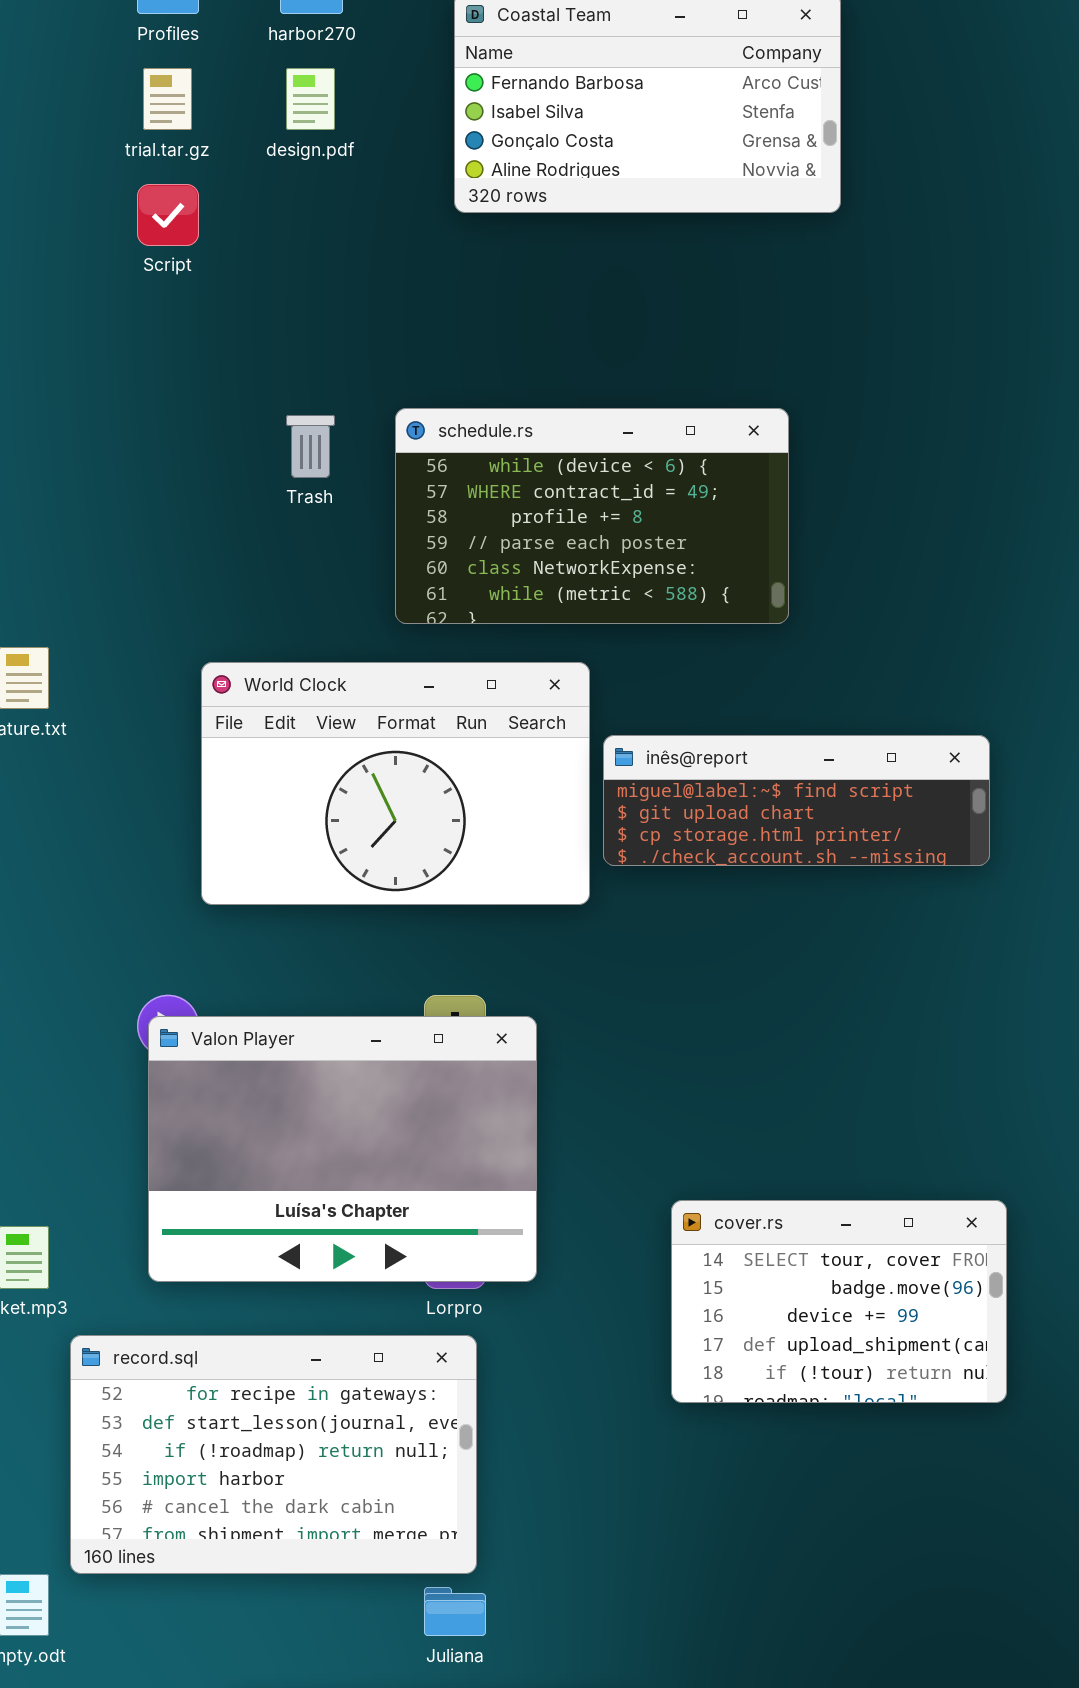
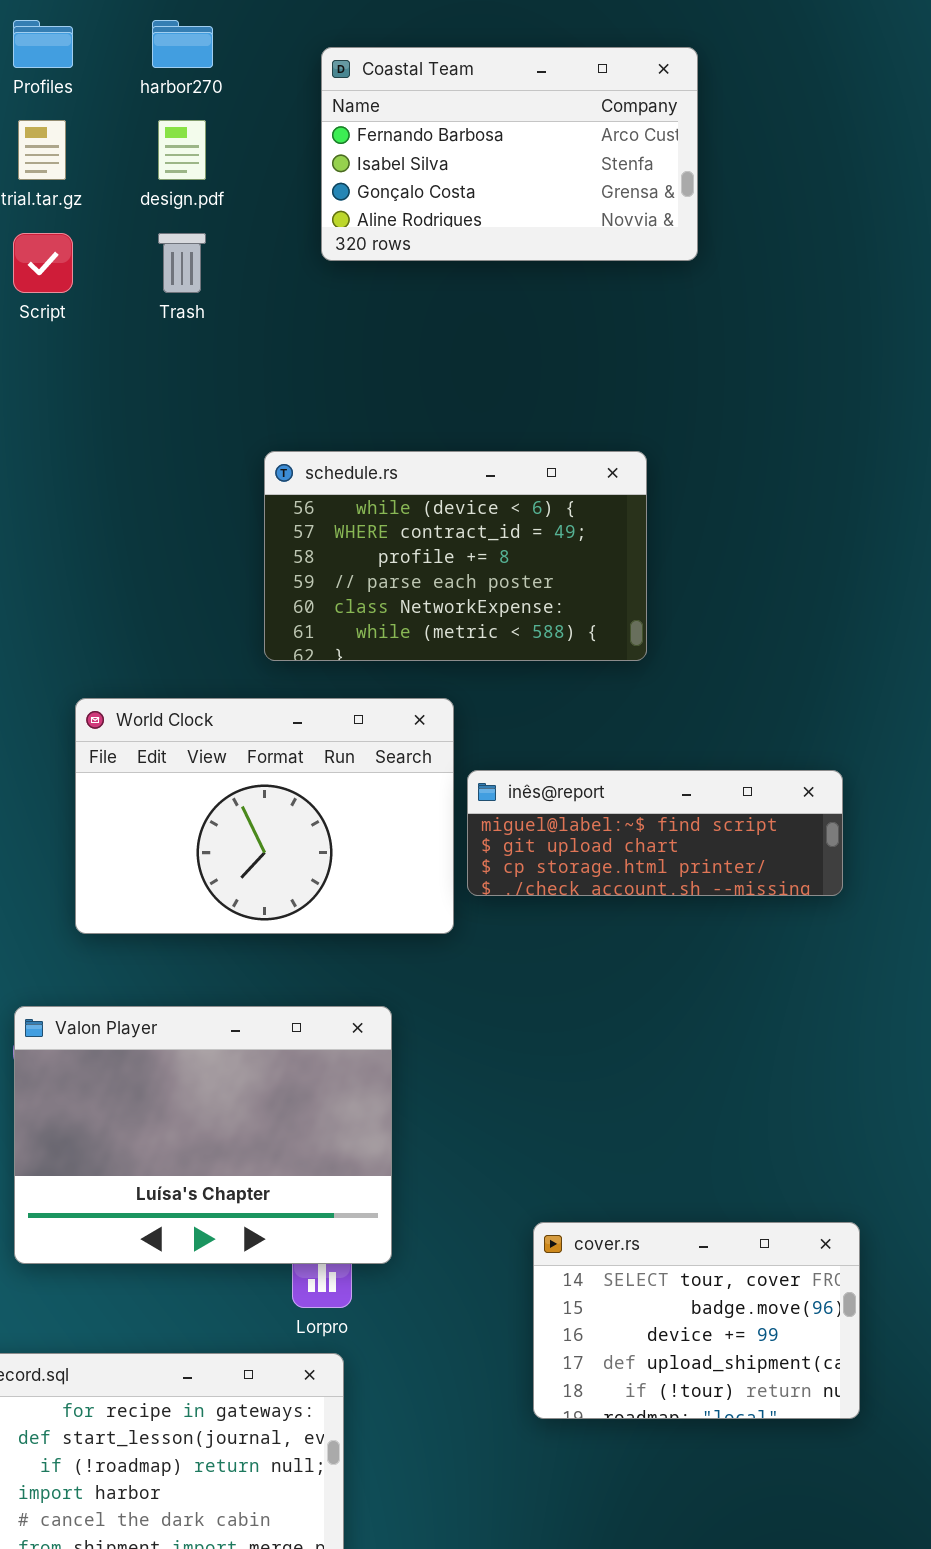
Trash: [286,415,335,478] -> [158,233,206,293], moved
Valon Player: [148,1016,537,1282] -> [14,1006,392,1264], moved

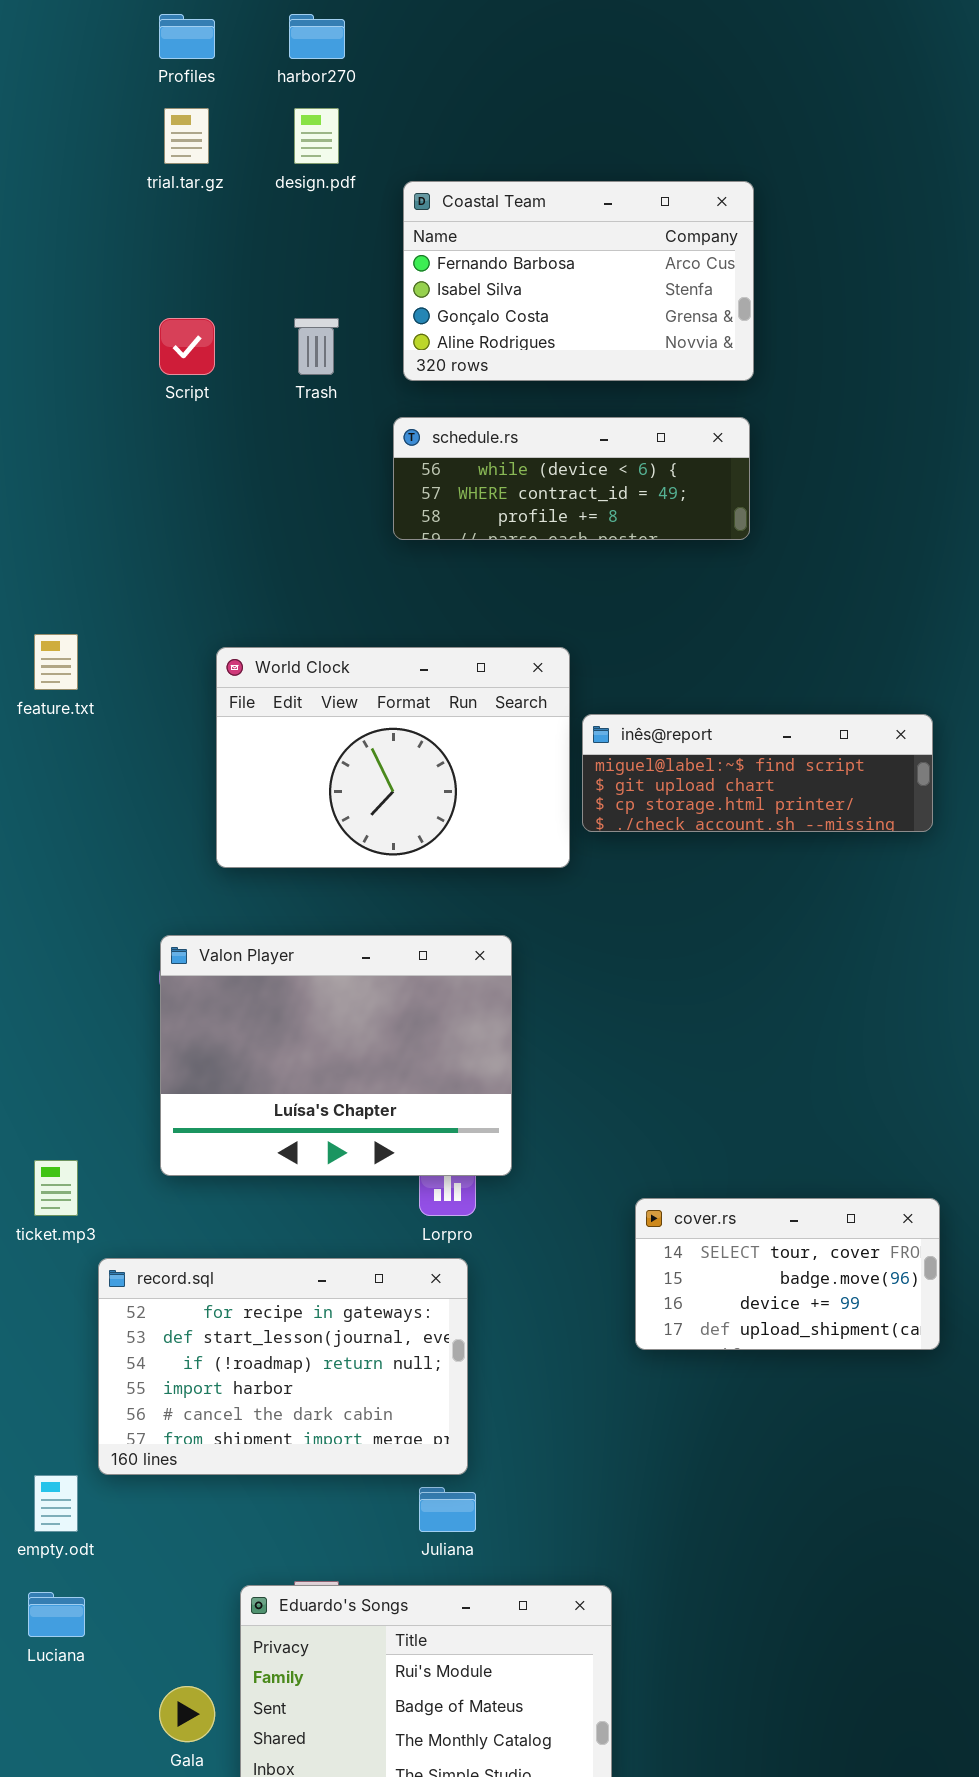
Coastal Team: [321,47,698,261] -> [403,181,754,381], moved
Script: [13,233,73,293] -> [159,318,215,375], moved
Trash: [158,233,206,293] -> [294,318,339,375], moved
schedule.rs: [264,451,647,661] -> [393,417,750,540], resized
cover.rs: [533,1222,860,1419] -> [635,1198,940,1350], moved, resized

